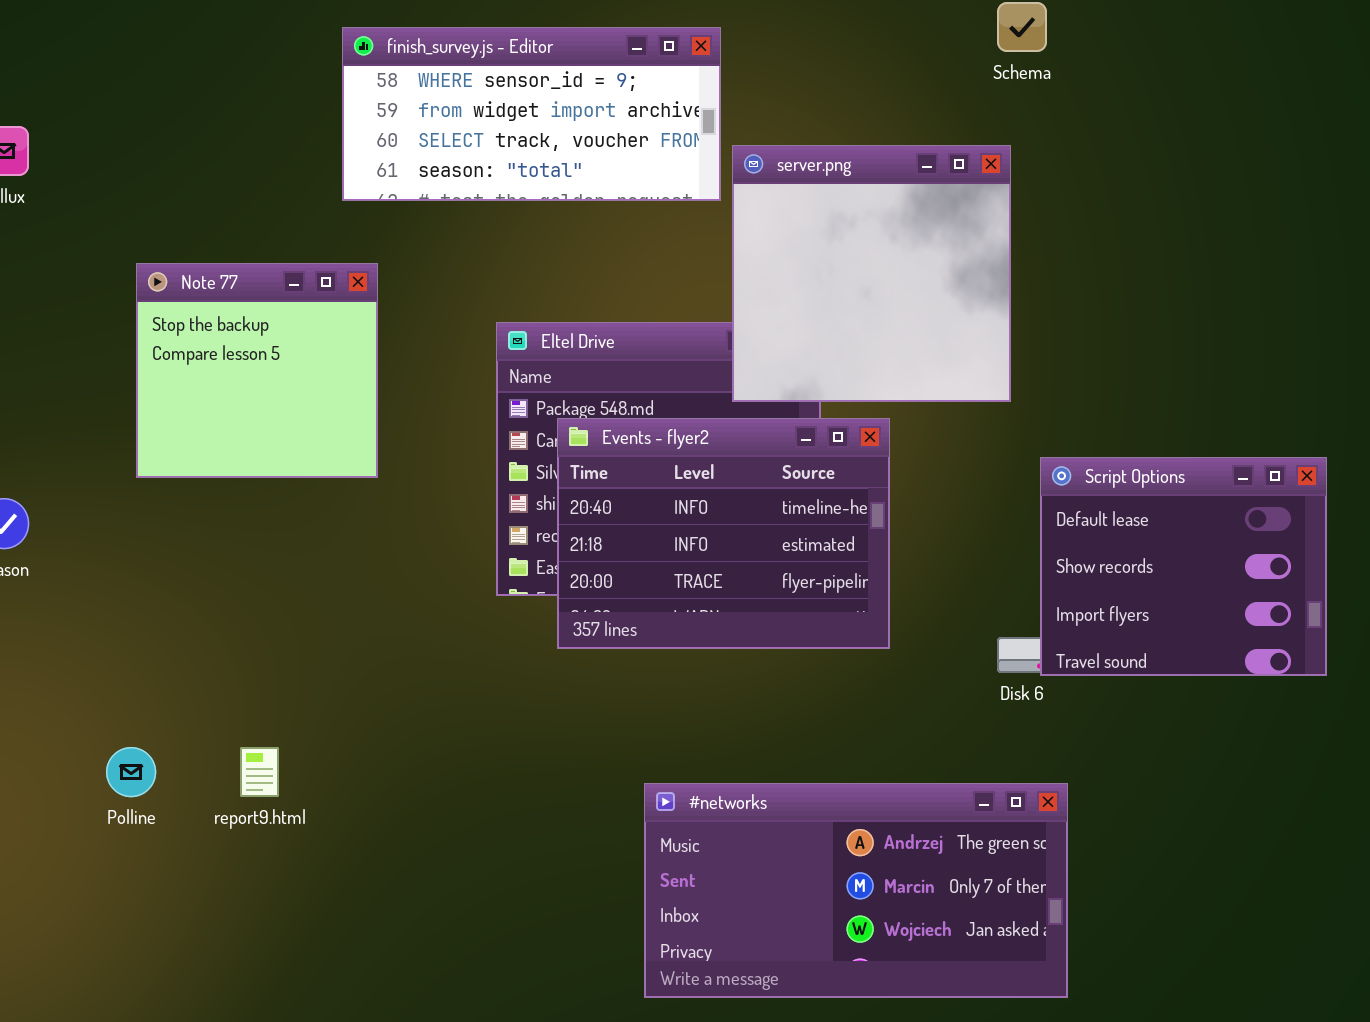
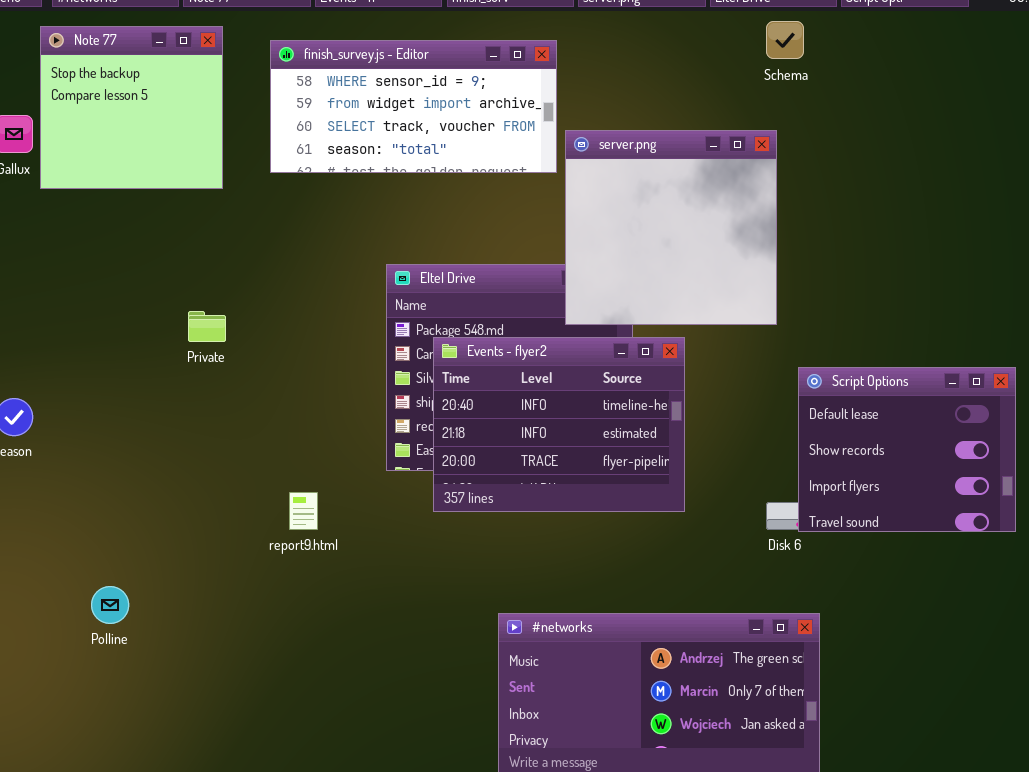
Note 77: [136,263,378,478] -> [40,26,223,189], moved
report9.html: [240,747,279,797] -> [289,492,318,530], moved

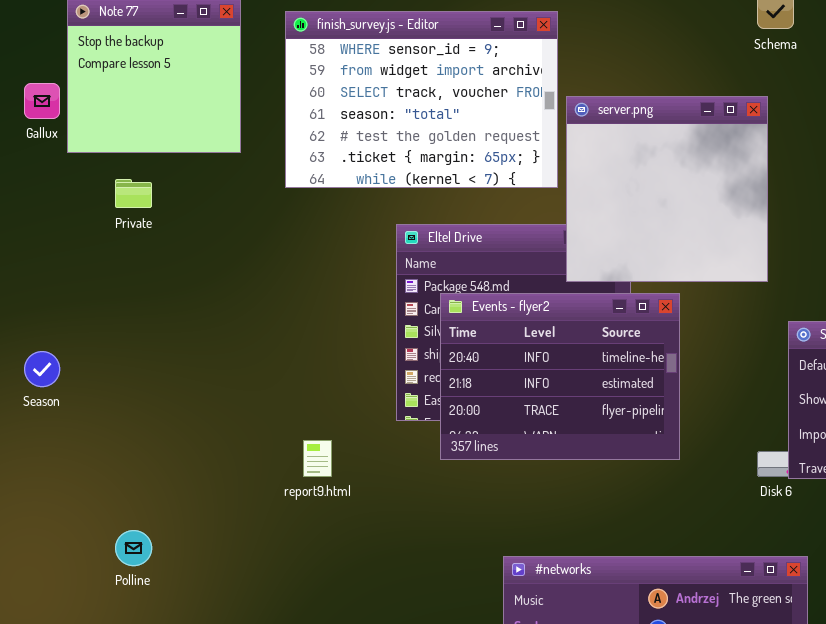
finish_survey.js - Editor: [270,40,557,173] -> [285,11,558,188], resized
Private: [188,311,226,342] -> [115,179,152,208], moved

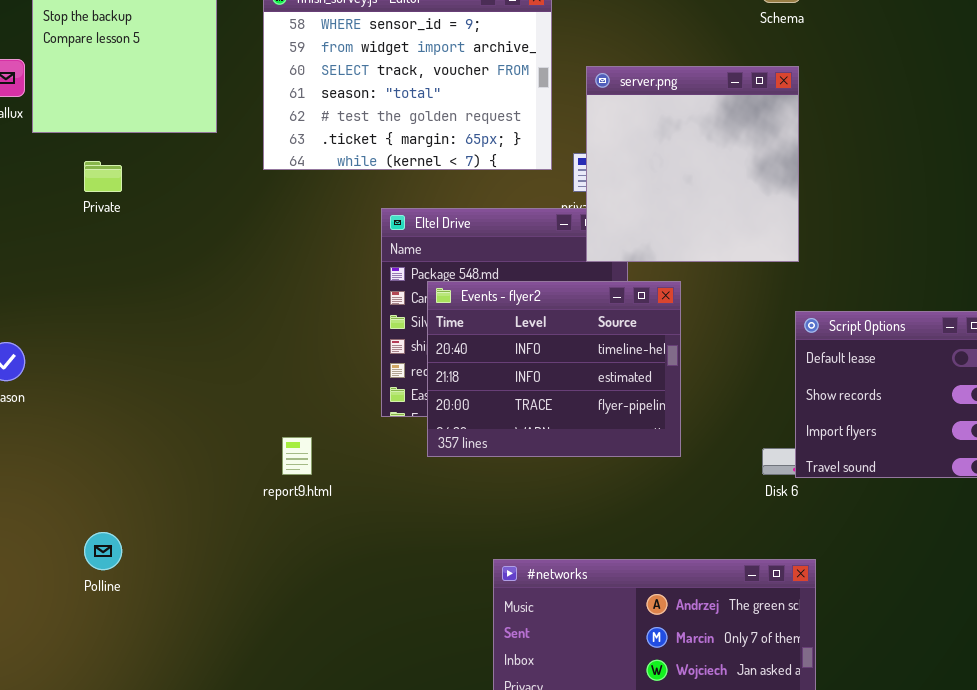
server.png: [566,96,768,282] -> [586,66,799,262], moved

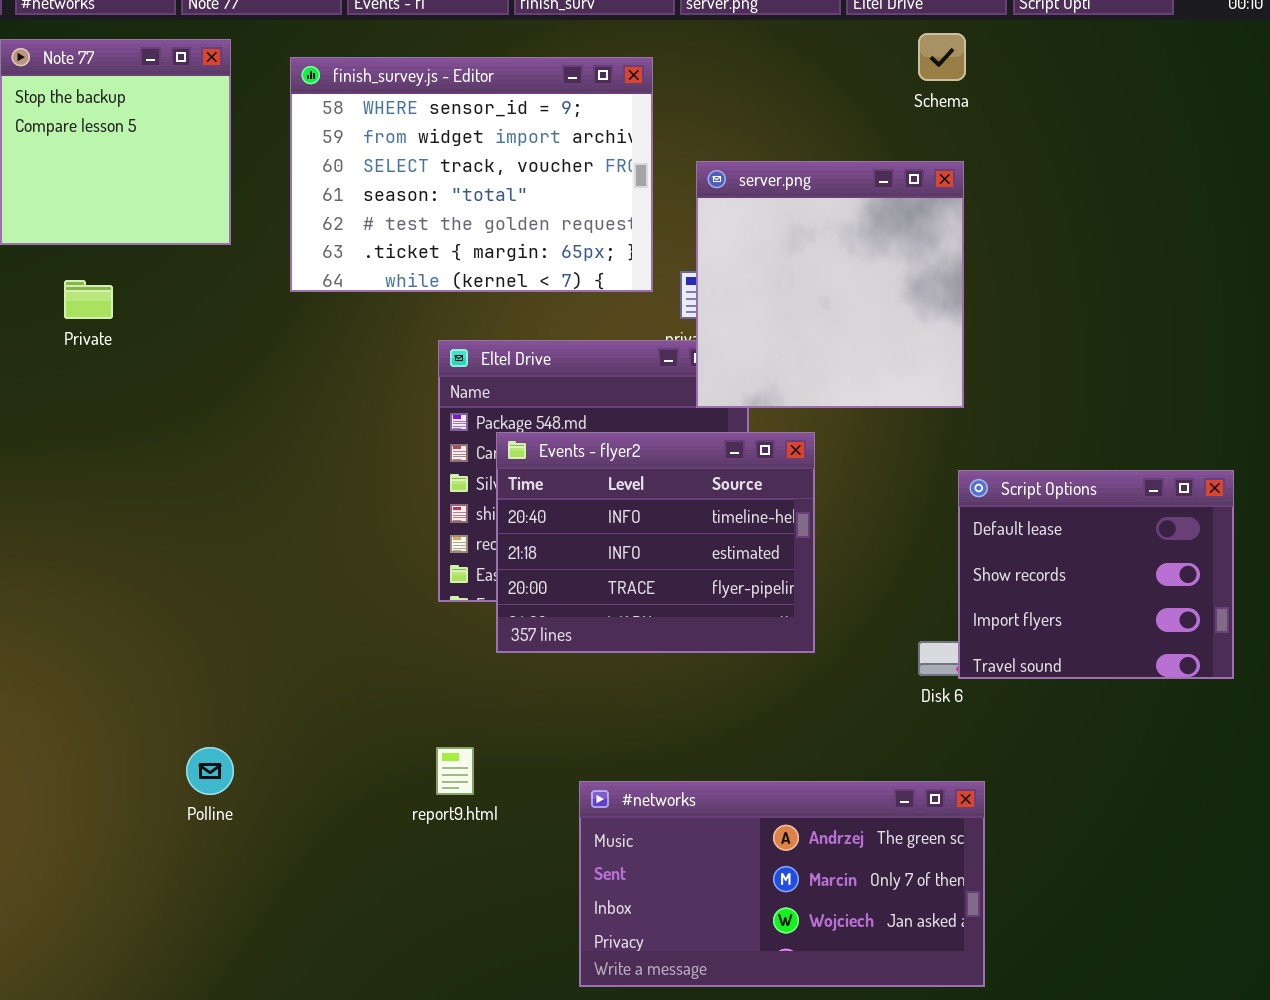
report9.html: [282,437,312,475] -> [436,747,474,795], moved
Polline: [84,532,122,570] -> [186,747,234,795], moved

